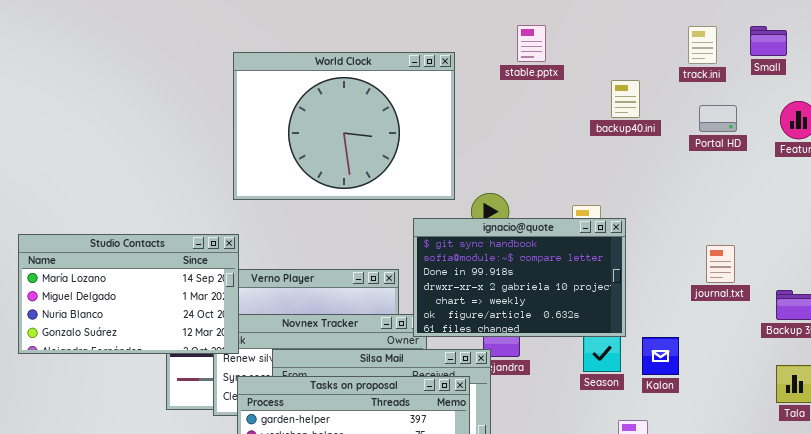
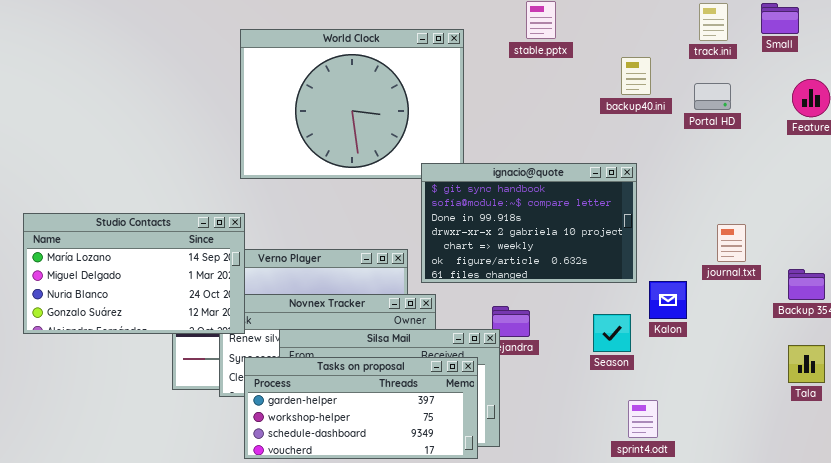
Portal HD: [699,105,737,132] -> [694,83,731,110], moved
ignacio@quote: [413,218,626,337] -> [421,163,637,283], moved
Kalon: [642,337,679,375] -> [649,281,687,319], moved

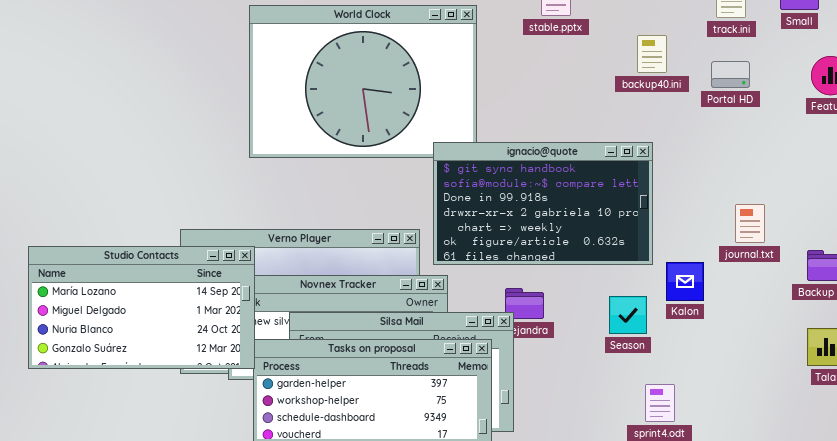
Studio Contacts: [23,213,245,334] -> [28,246,255,369], moved

